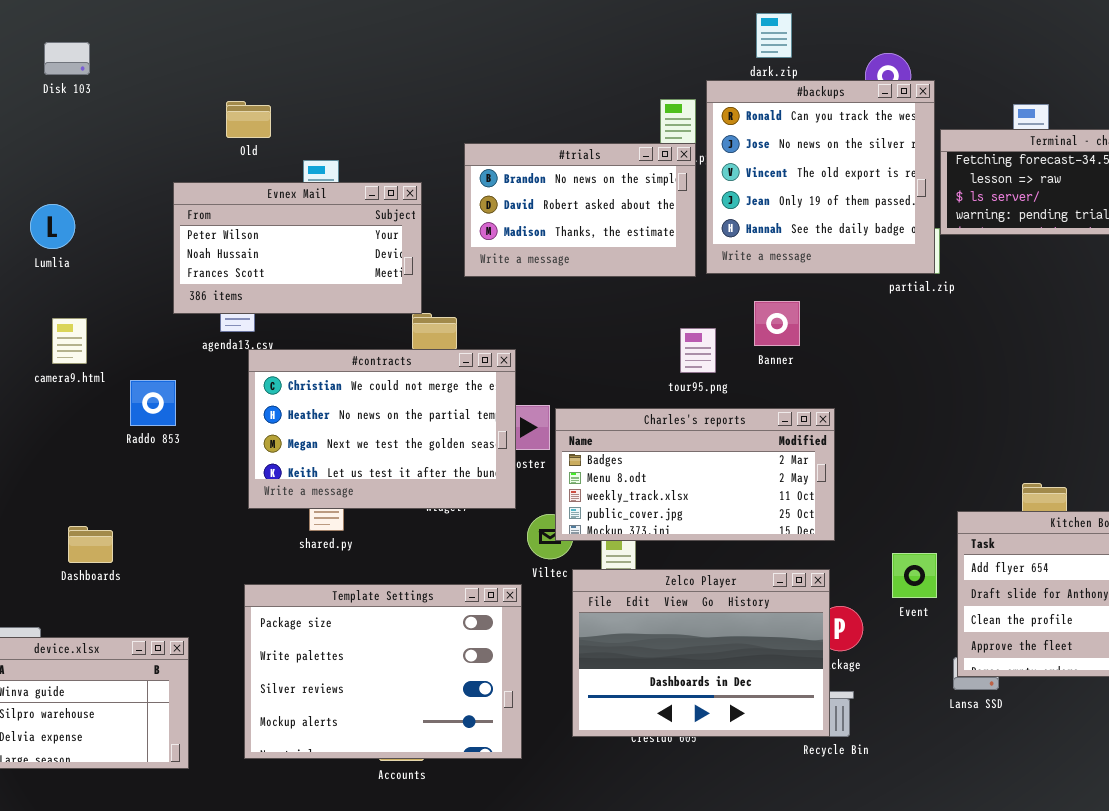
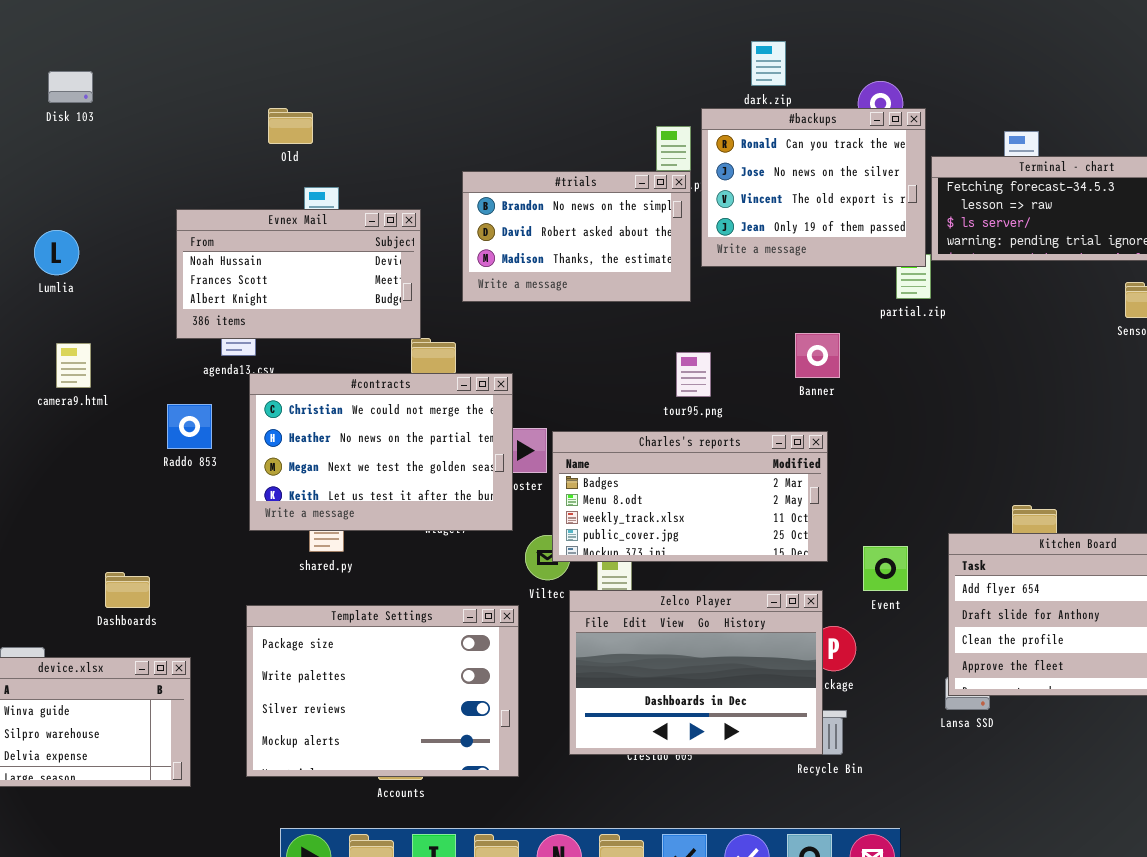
#backups: [706,80,935,274] -> [701,108,926,267], resized
Old: [226,101,271,138] -> [268,108,313,144], moved
Evnex Mail: [173,182,422,314] -> [176,209,421,339], scrolled down 1 row
Banner: [754,301,800,346] -> [795,333,840,378], moved
Raddo 853: [130,380,176,426] -> [167,404,212,449], moved
Dashboards: [68,526,113,563] -> [105,572,150,608], moved
Event: [892,553,937,598] -> [863,546,908,591], moved

